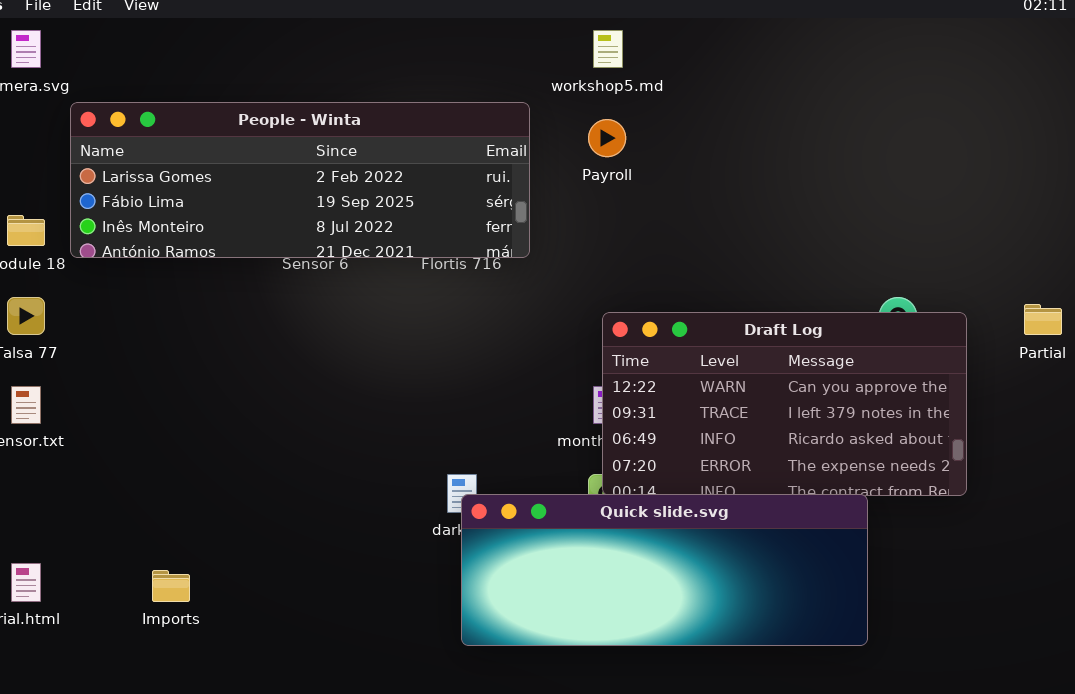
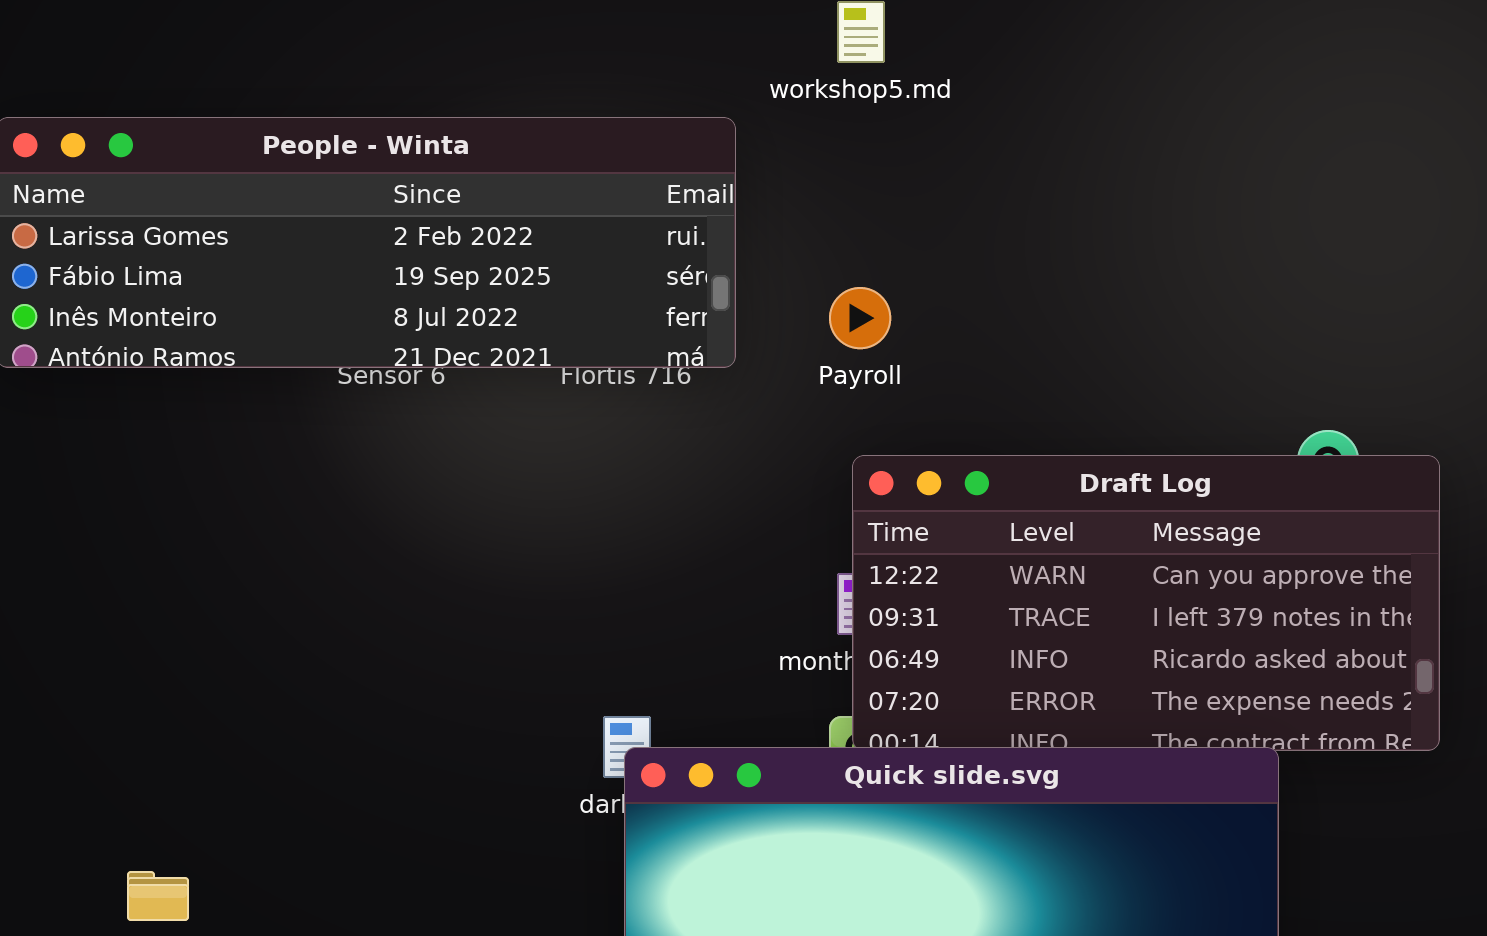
Payroll: [588,119,626,157] -> [829,287,891,349], moved

